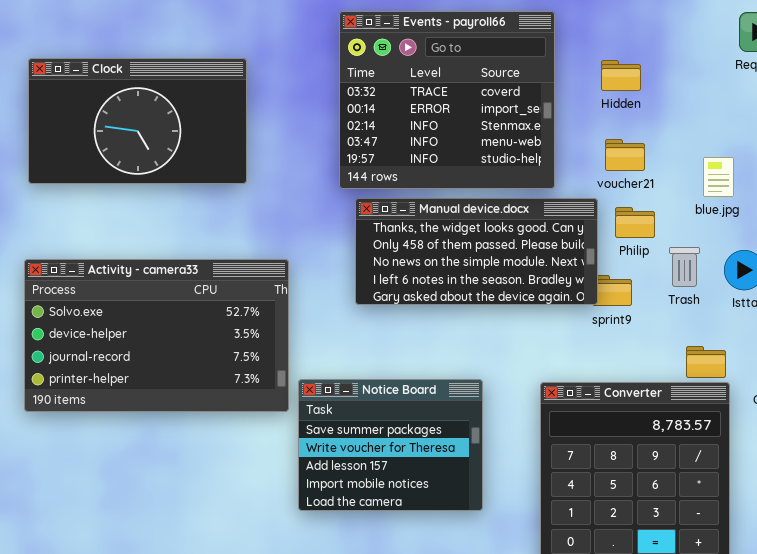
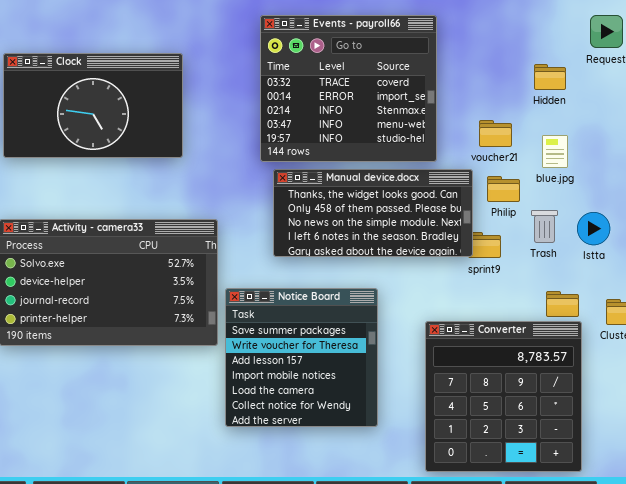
Hidden: [601,60,641,91] -> [534,64,566,90], moved
blue.jpg: [703,157,734,197] -> [542,135,568,168], moved
Notice Board: [298,379,483,511] -> [225,288,378,427], resized

